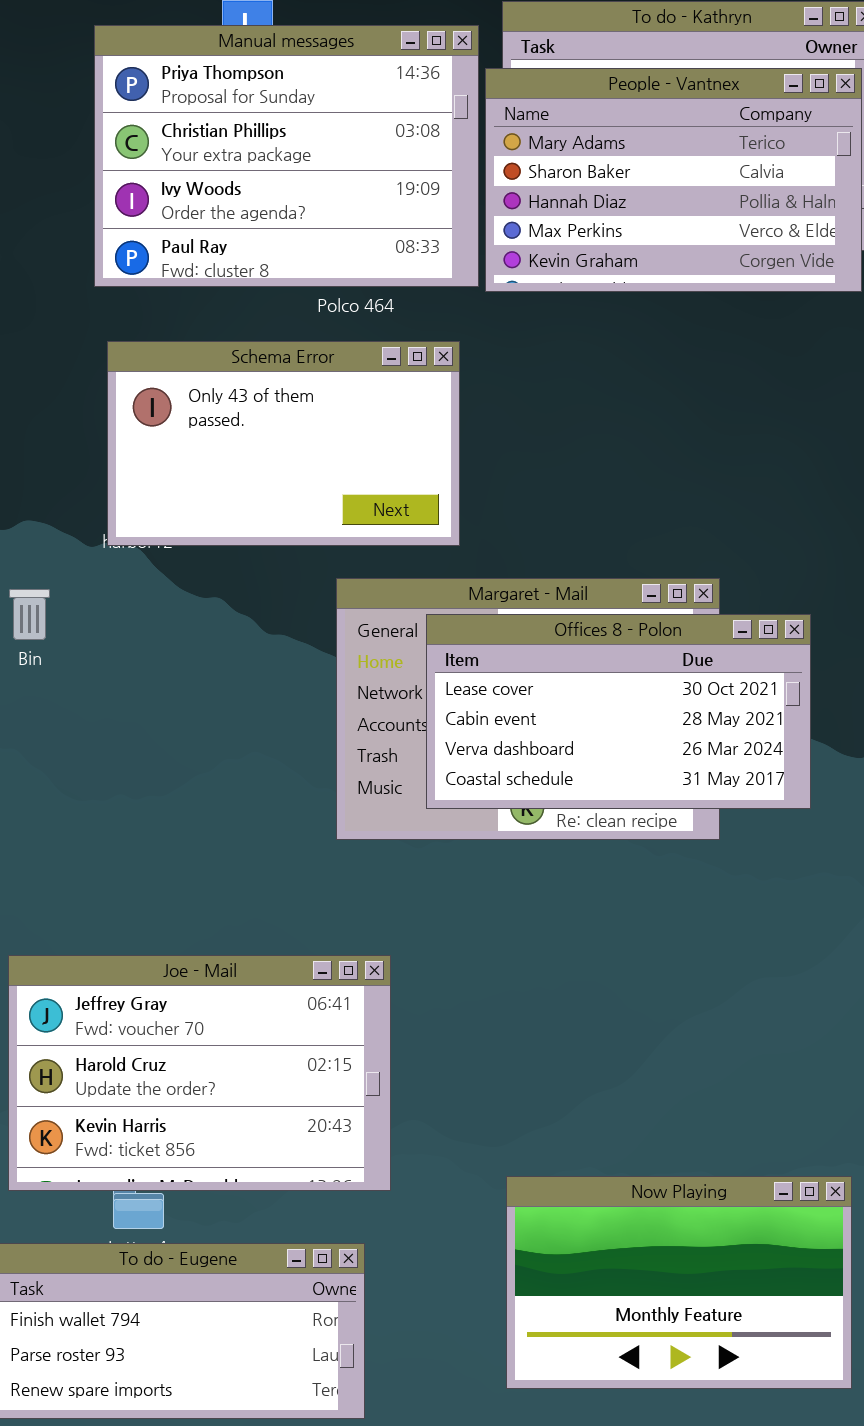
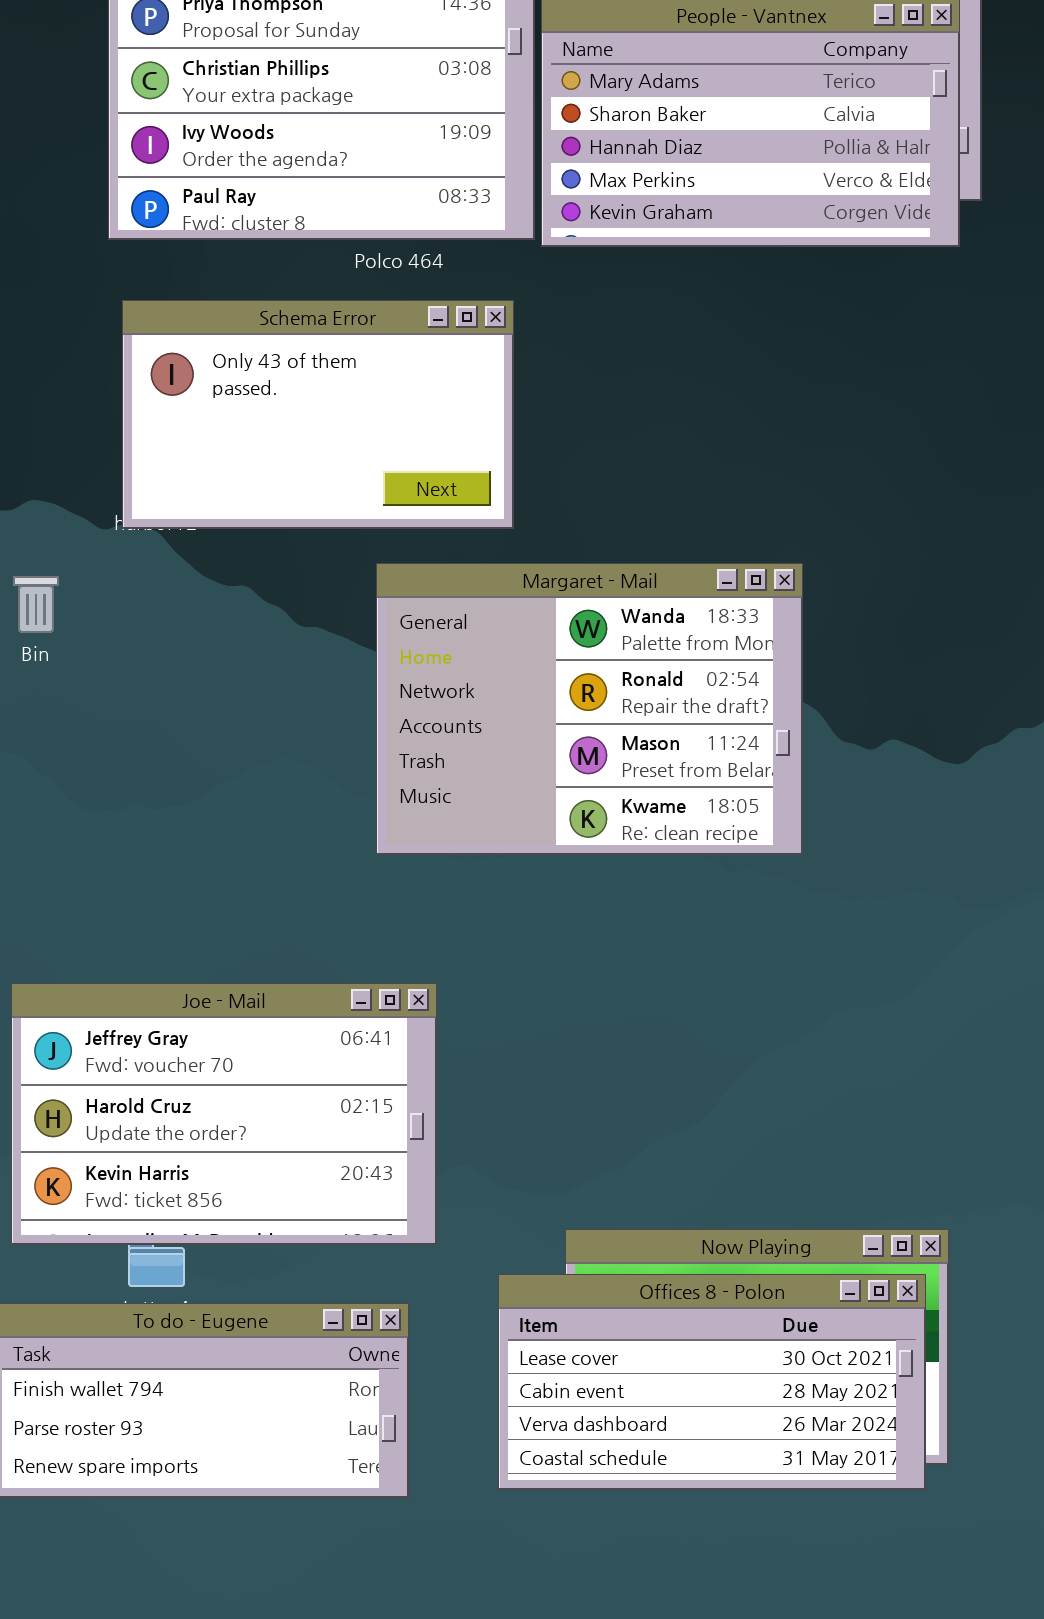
Offices 8 - Polon: [426,614,811,809] -> [498,1274,926,1490], moved

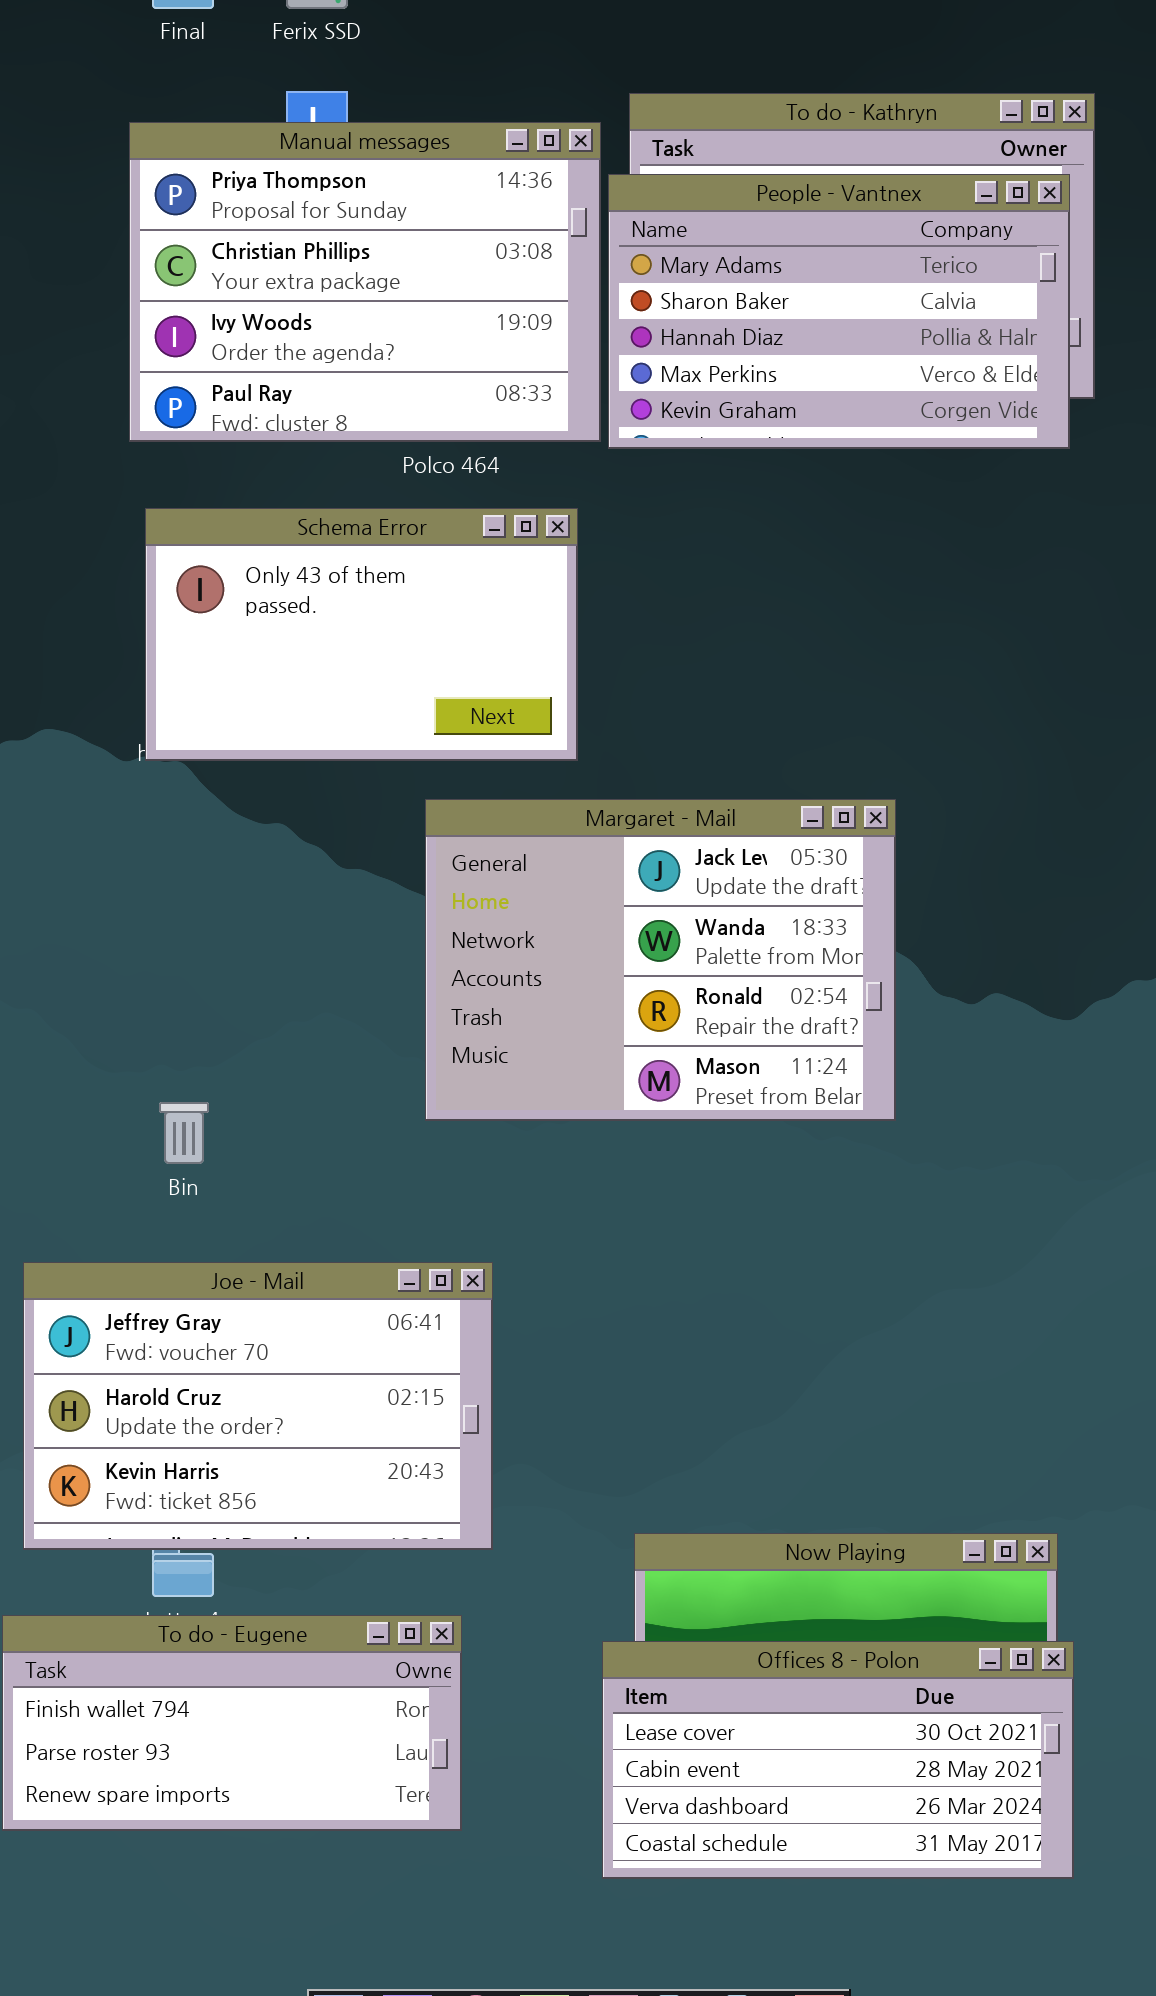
Margaret - Mail: [376,563,803,855] -> [425,799,896,1121], scrolled up 1 row
Bin: [13,576,59,633] -> [159,1102,209,1164], moved
Offices 8 - Polon: [498,1274,926,1490] -> [602,1641,1074,1879], moved

